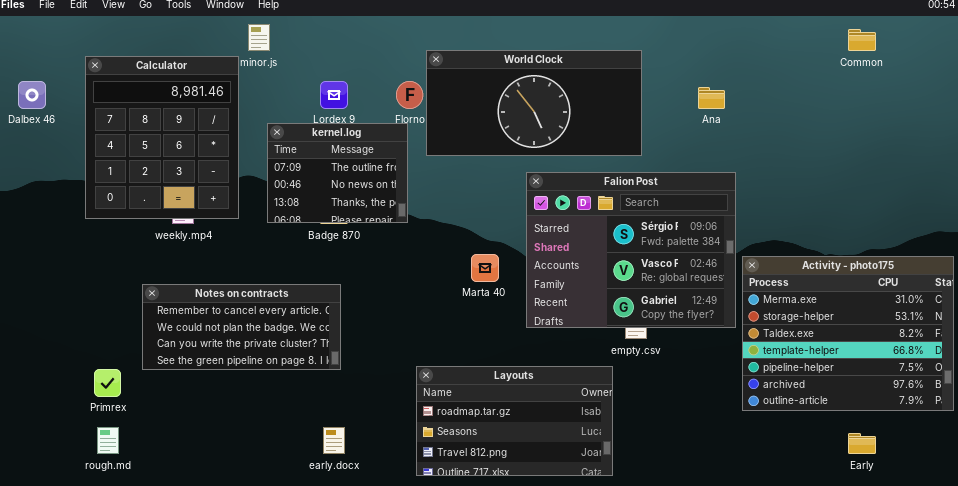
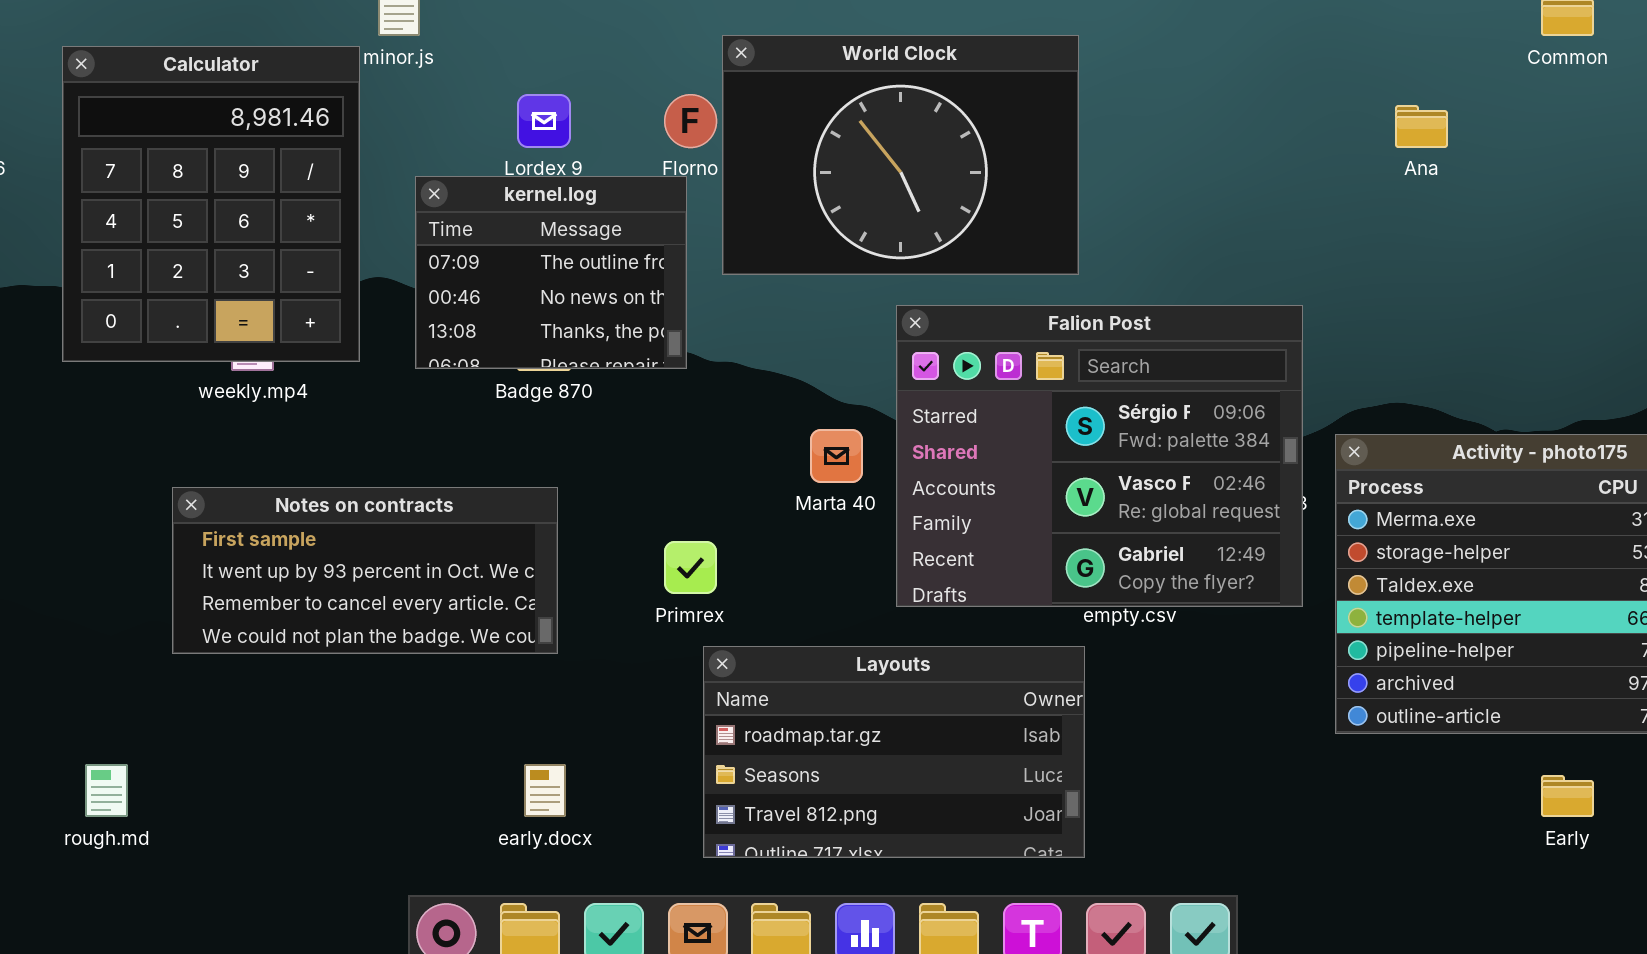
World Clock: [426,50,642,156] -> [722,35,1079,275], resized
Ana: [698,87,725,109] -> [1395,105,1448,148], moved
Falion Post: [526,172,736,328] -> [896,305,1303,607], moved
Notes on contracts: [142,284,341,370] -> [172,487,558,654], scrolled up 2 rows
Primrex: [94,369,121,397] -> [664,541,717,594], moved

